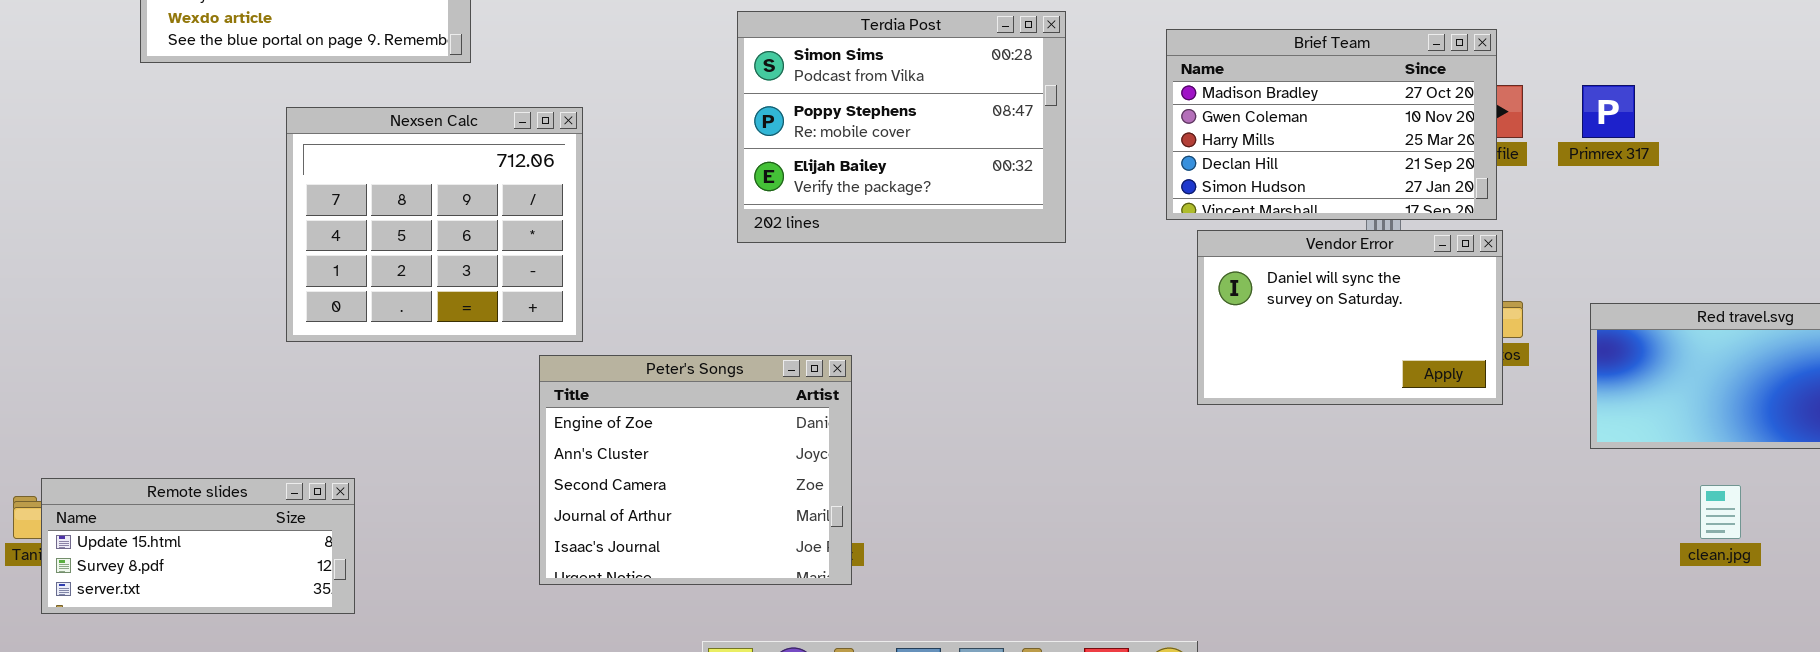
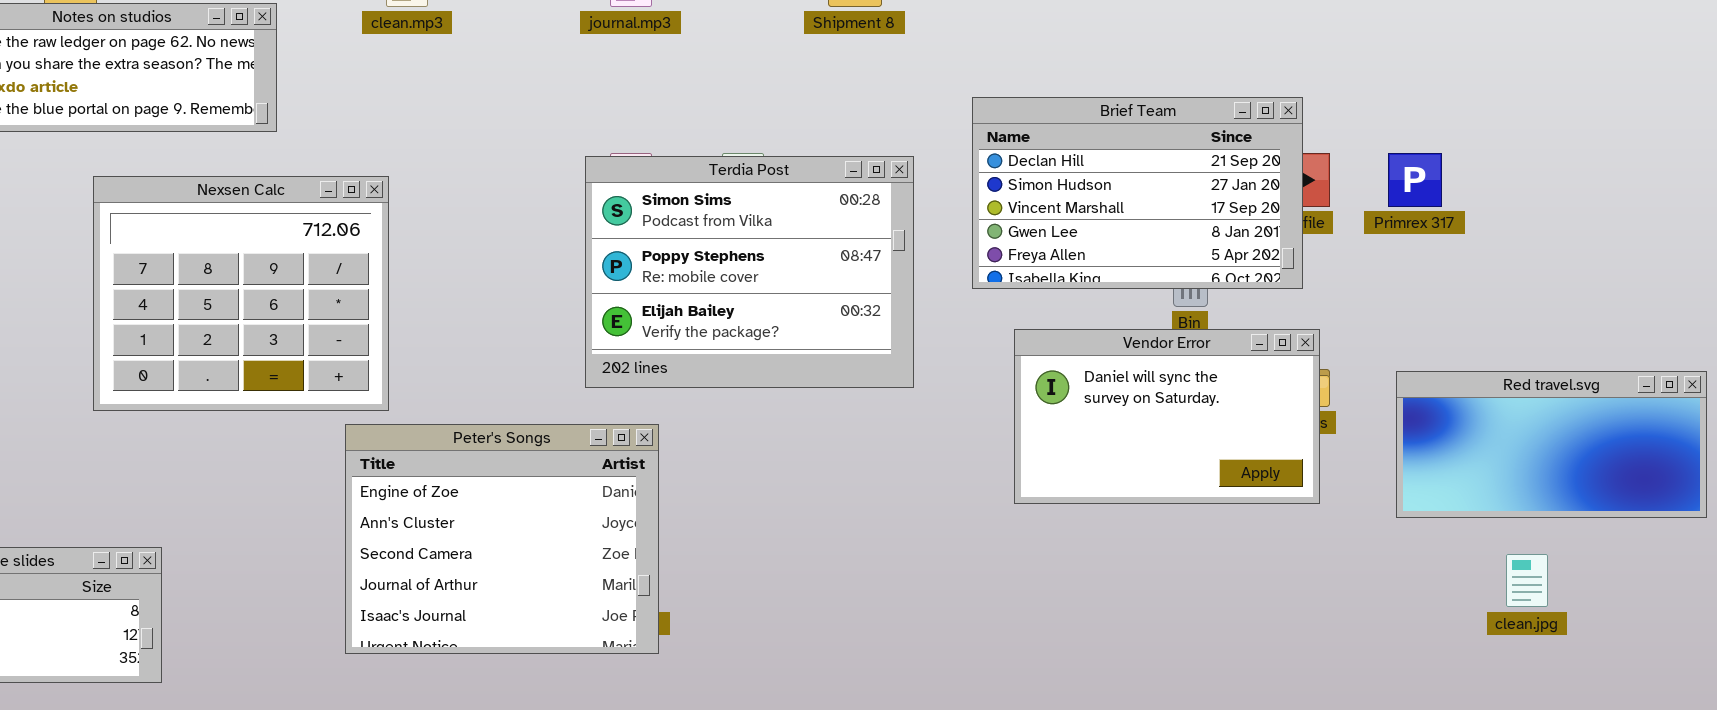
Terdia Post: [737,11,1066,243] -> [585,156,914,388], moved
Brief Team: [1166,29,1497,220] -> [972,97,1303,289], scrolled down 3 rows
Vendor Error: [1197,230,1503,405] -> [1014,329,1320,504], moved

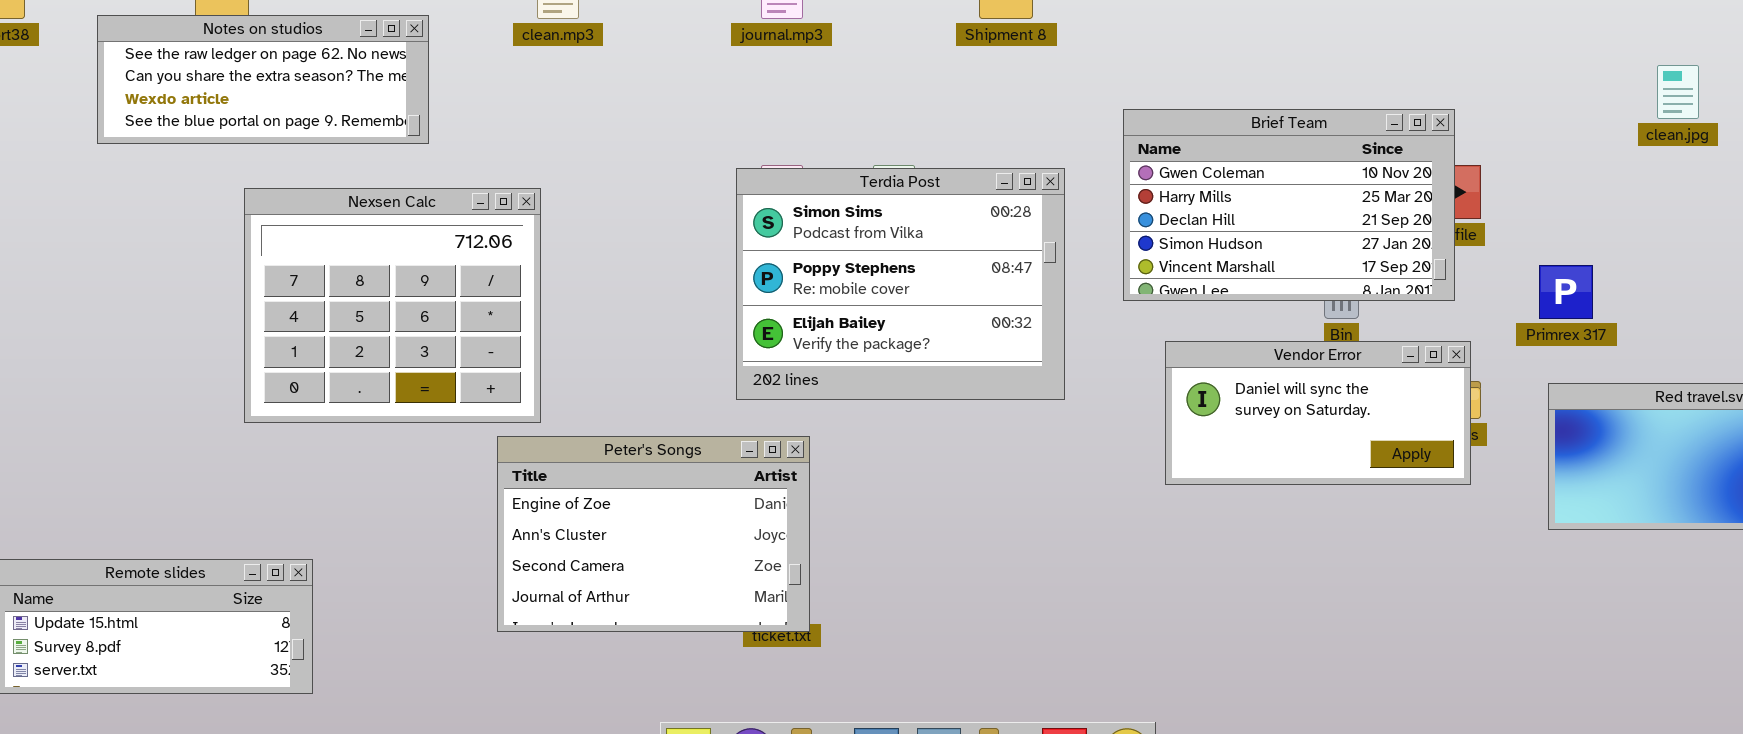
Brief Team: [972,97,1303,289] -> [1123,109,1455,301], scrolled up 2 rows
Primrex 317: [1388,153,1442,207] -> [1539,265,1593,319], moved
Vendor Error: [1014,329,1320,504] -> [1165,341,1471,485], resized
Peter's Songs: [345,424,659,654] -> [497,436,810,632], resized
clean.jpg: [1506,554,1548,607] -> [1657,65,1699,119], moved

